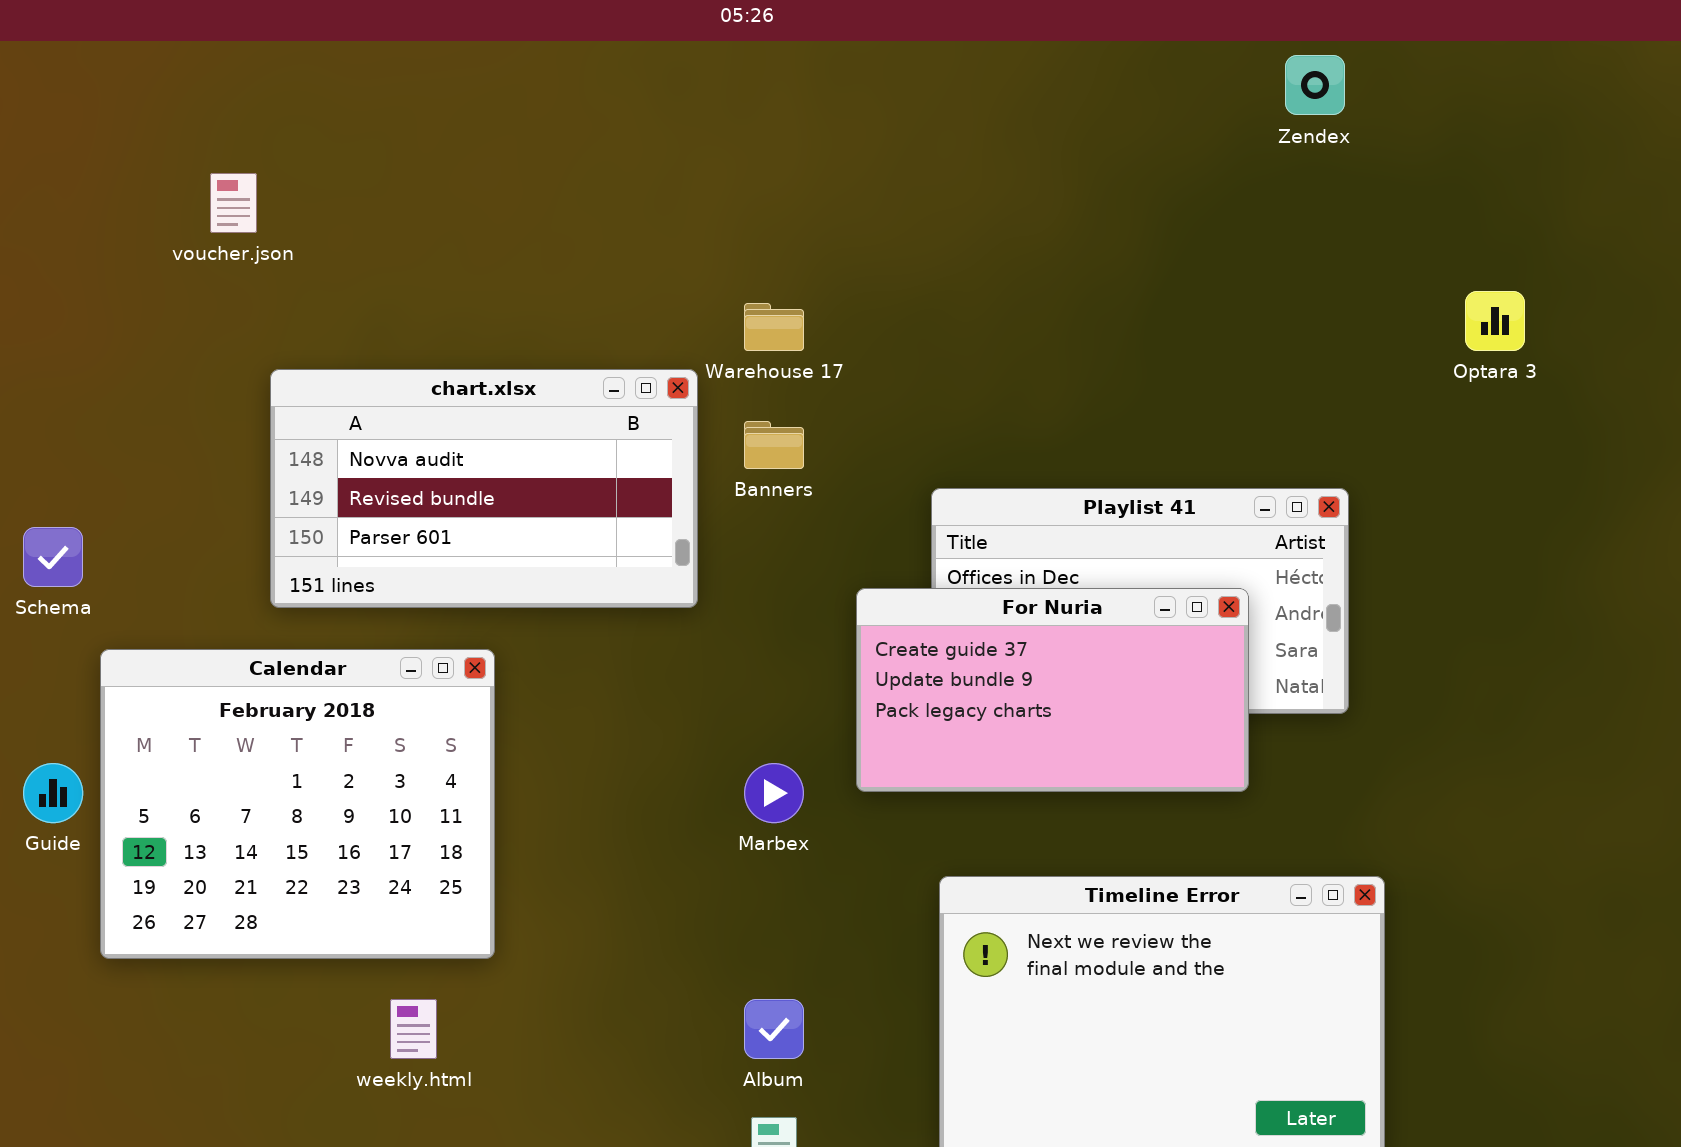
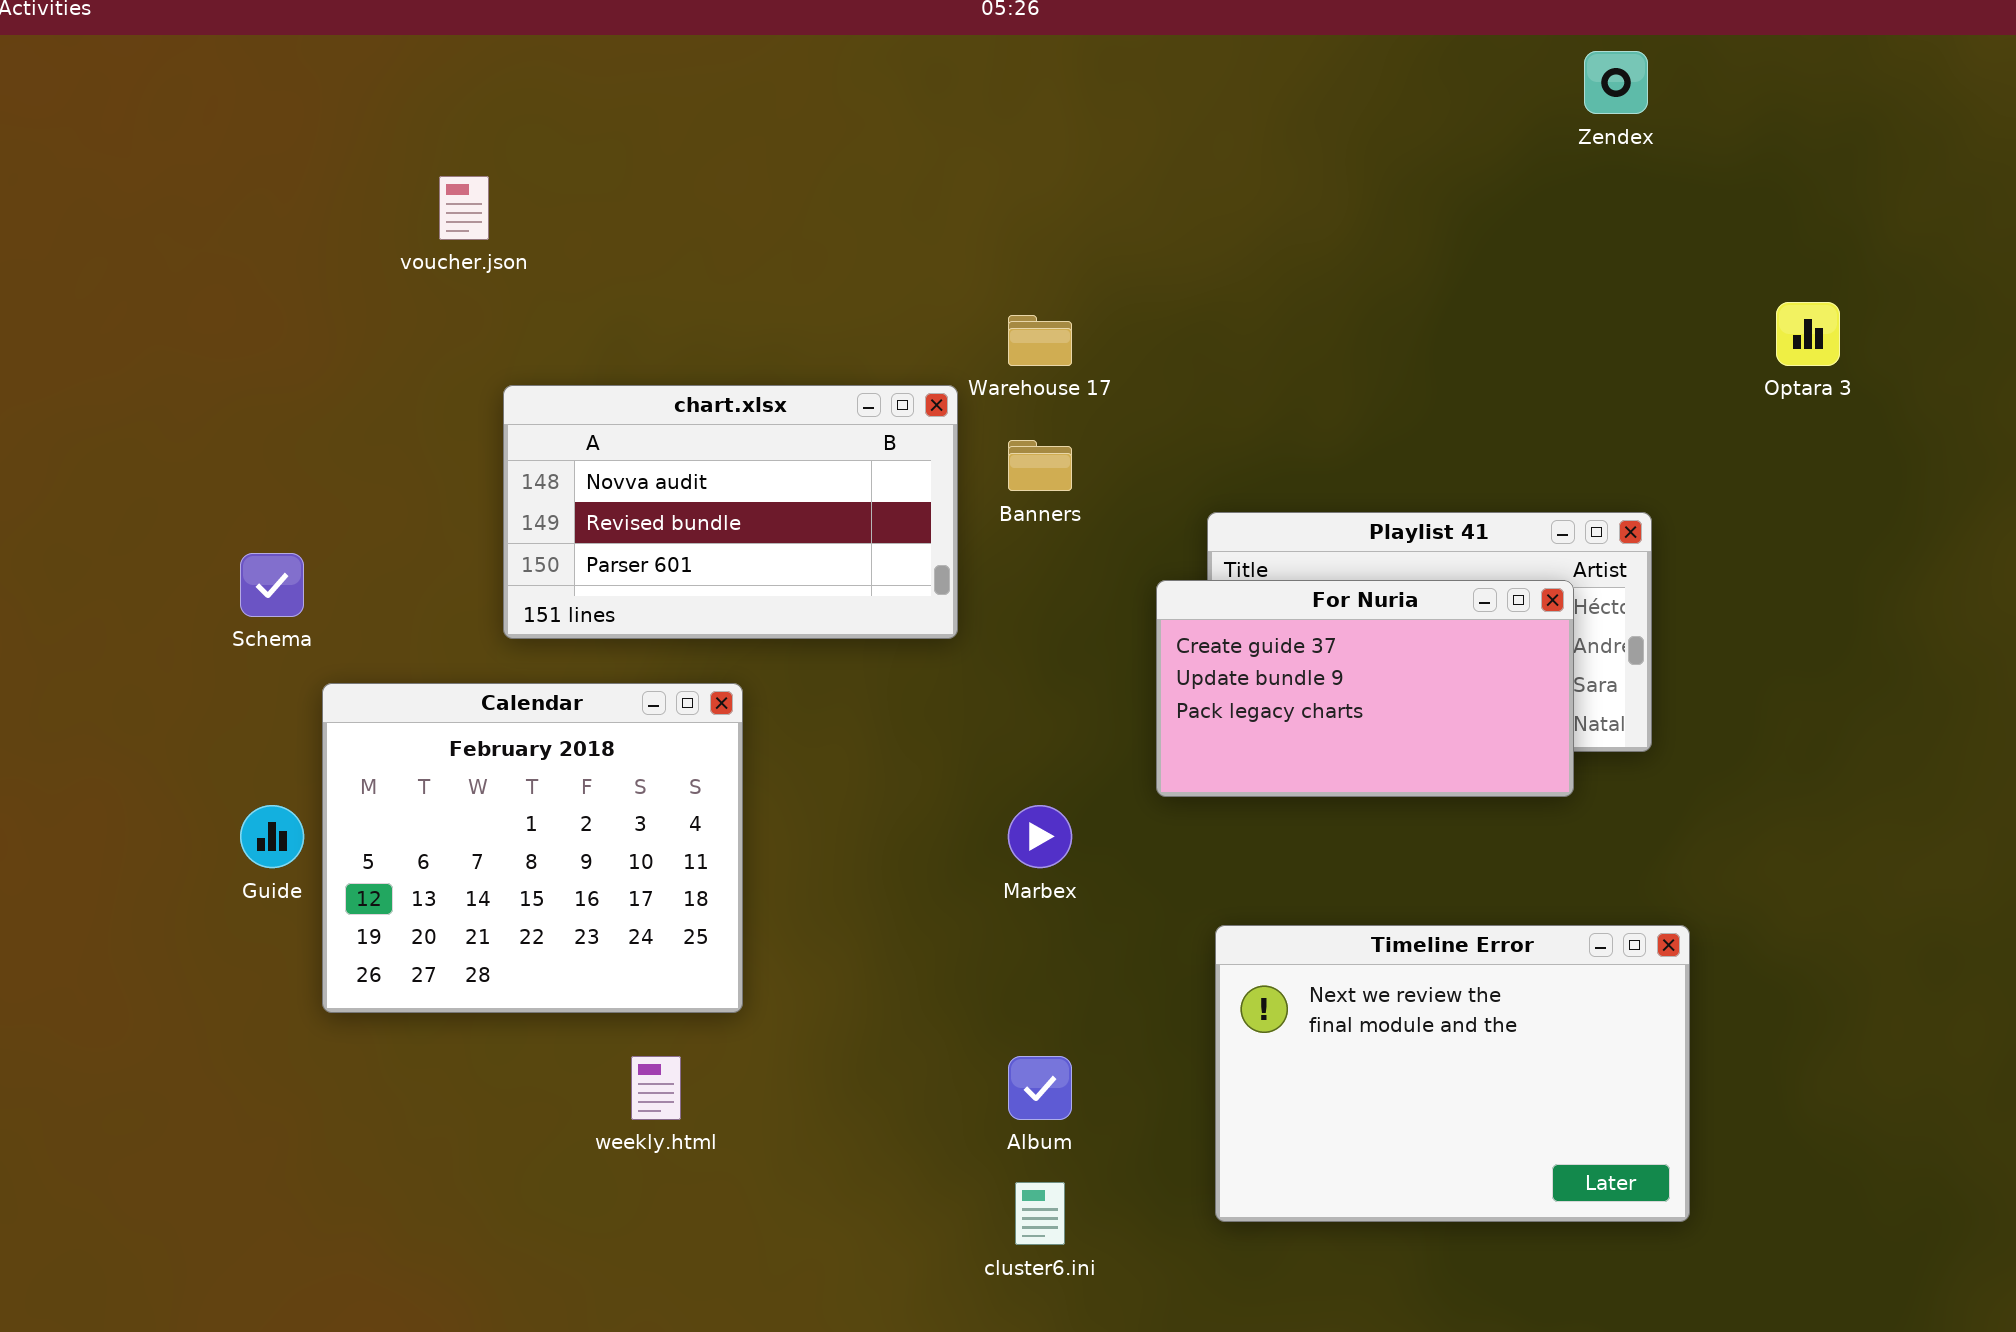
For Nuria: [856,588,1249,792] -> [1156,580,1574,797], moved

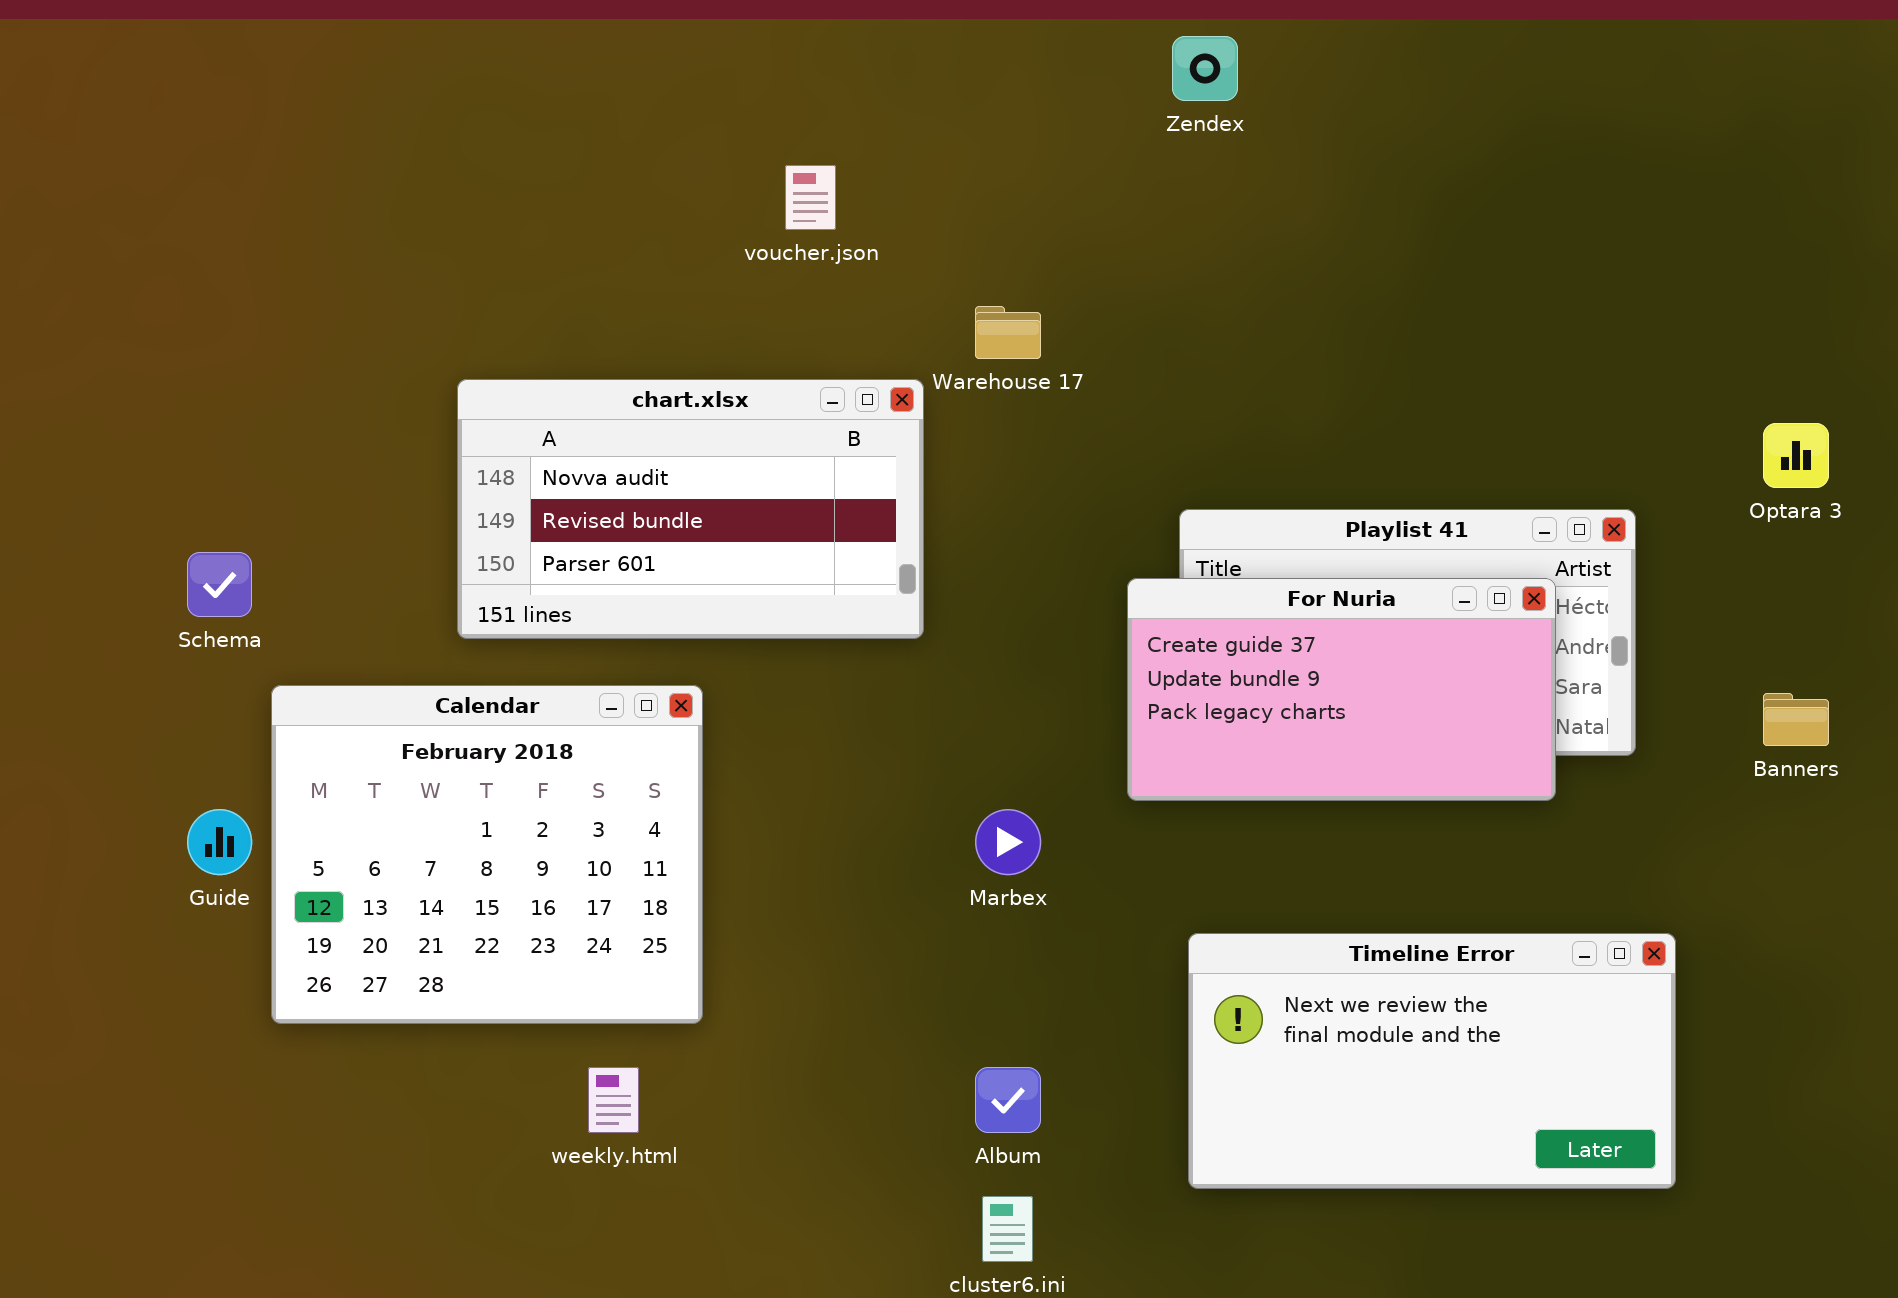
Zendex: [1584,51,1648,114] -> [1172,36,1238,101], moved
voucher.json: [439,176,489,240] -> [785,165,836,230], moved
Optara 3: [1776,302,1840,366] -> [1763,423,1829,488], moved
Banners: [1008,440,1072,491] -> [1763,693,1829,746], moved
Timeline Error: [1215,925,1690,1222] -> [1188,933,1676,1189], resized

